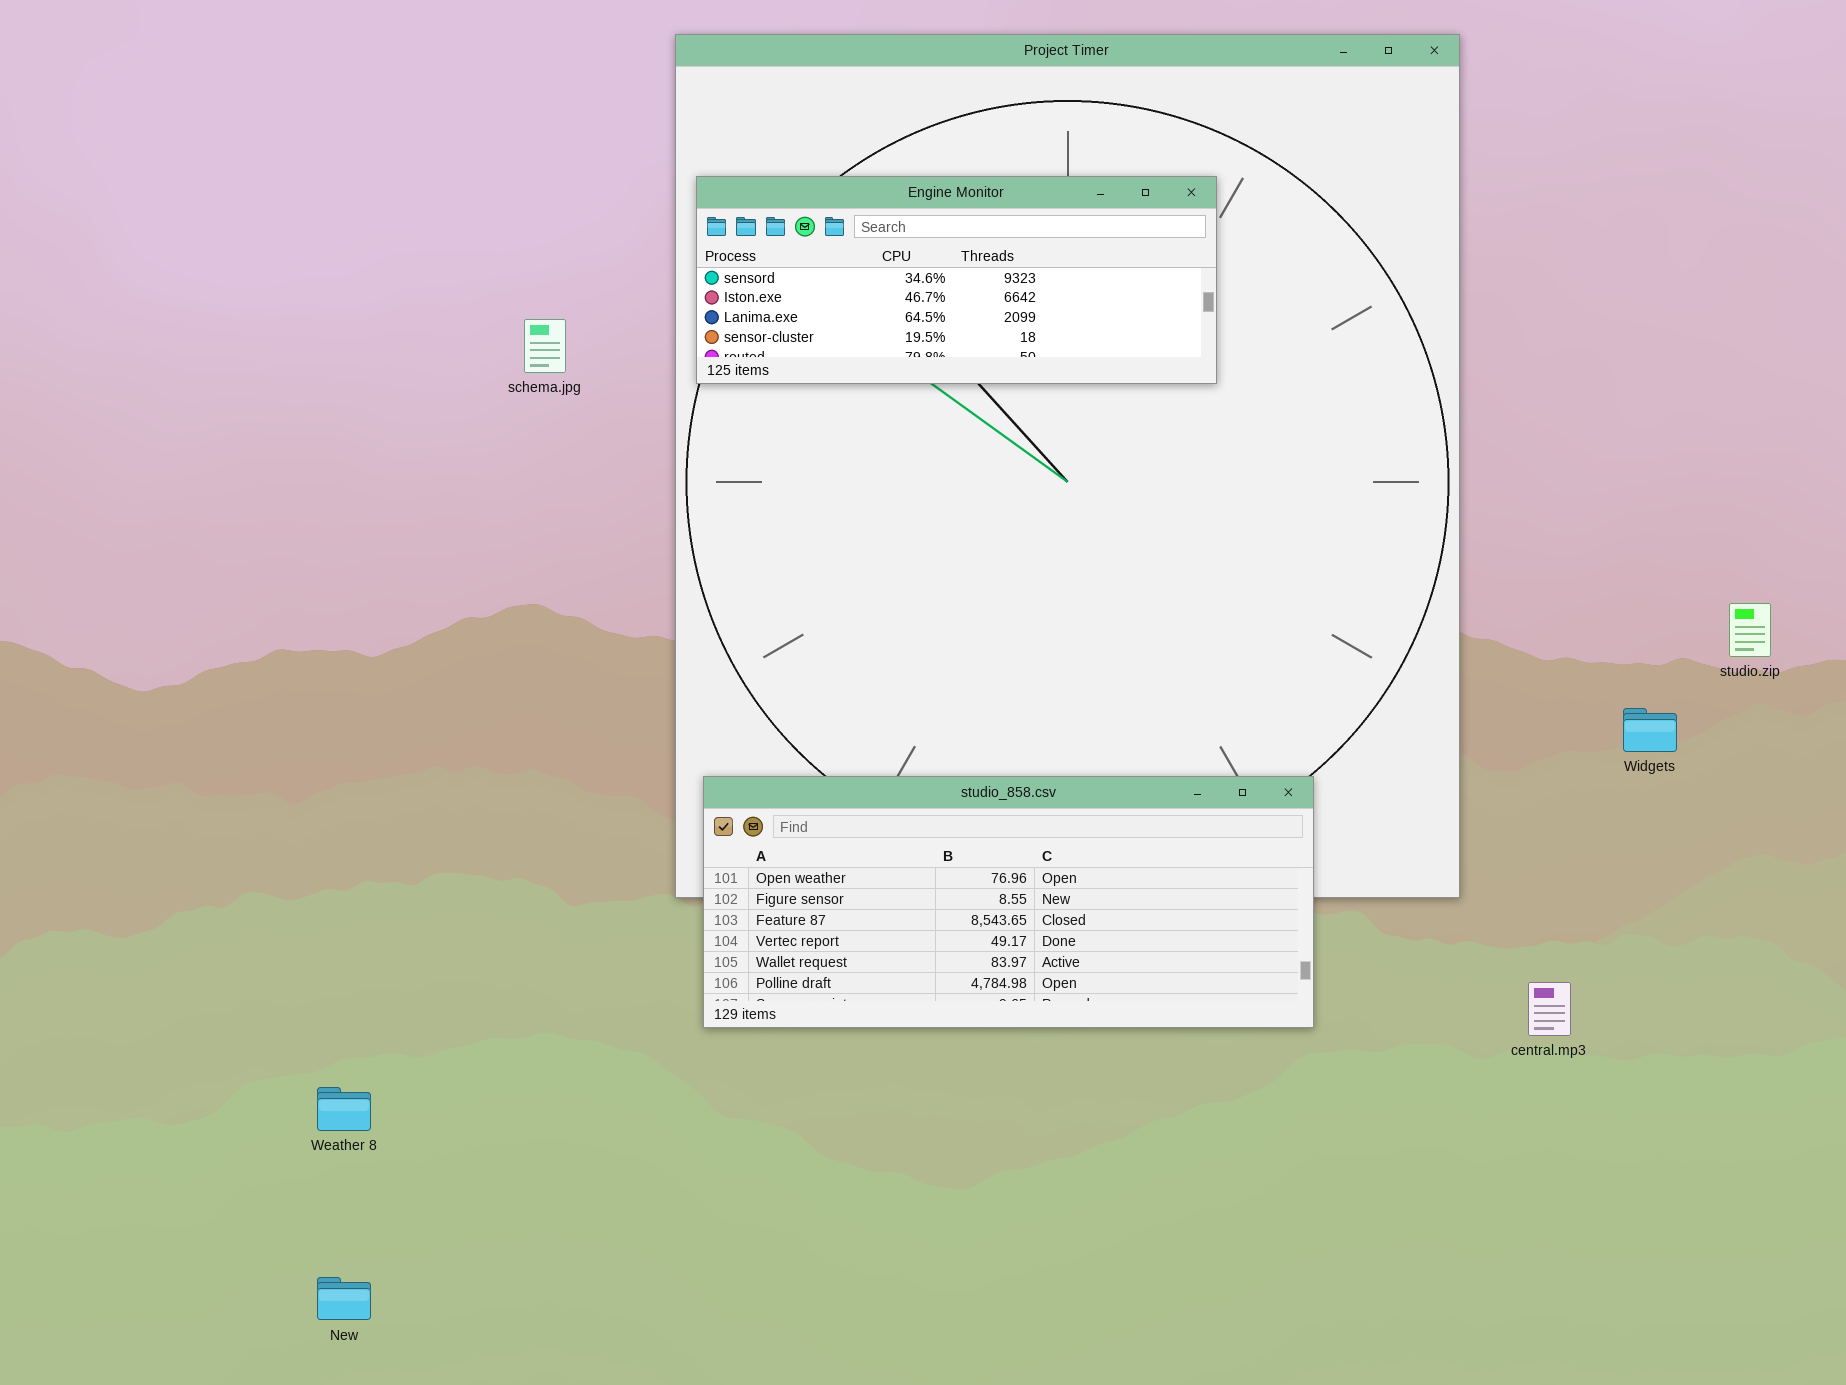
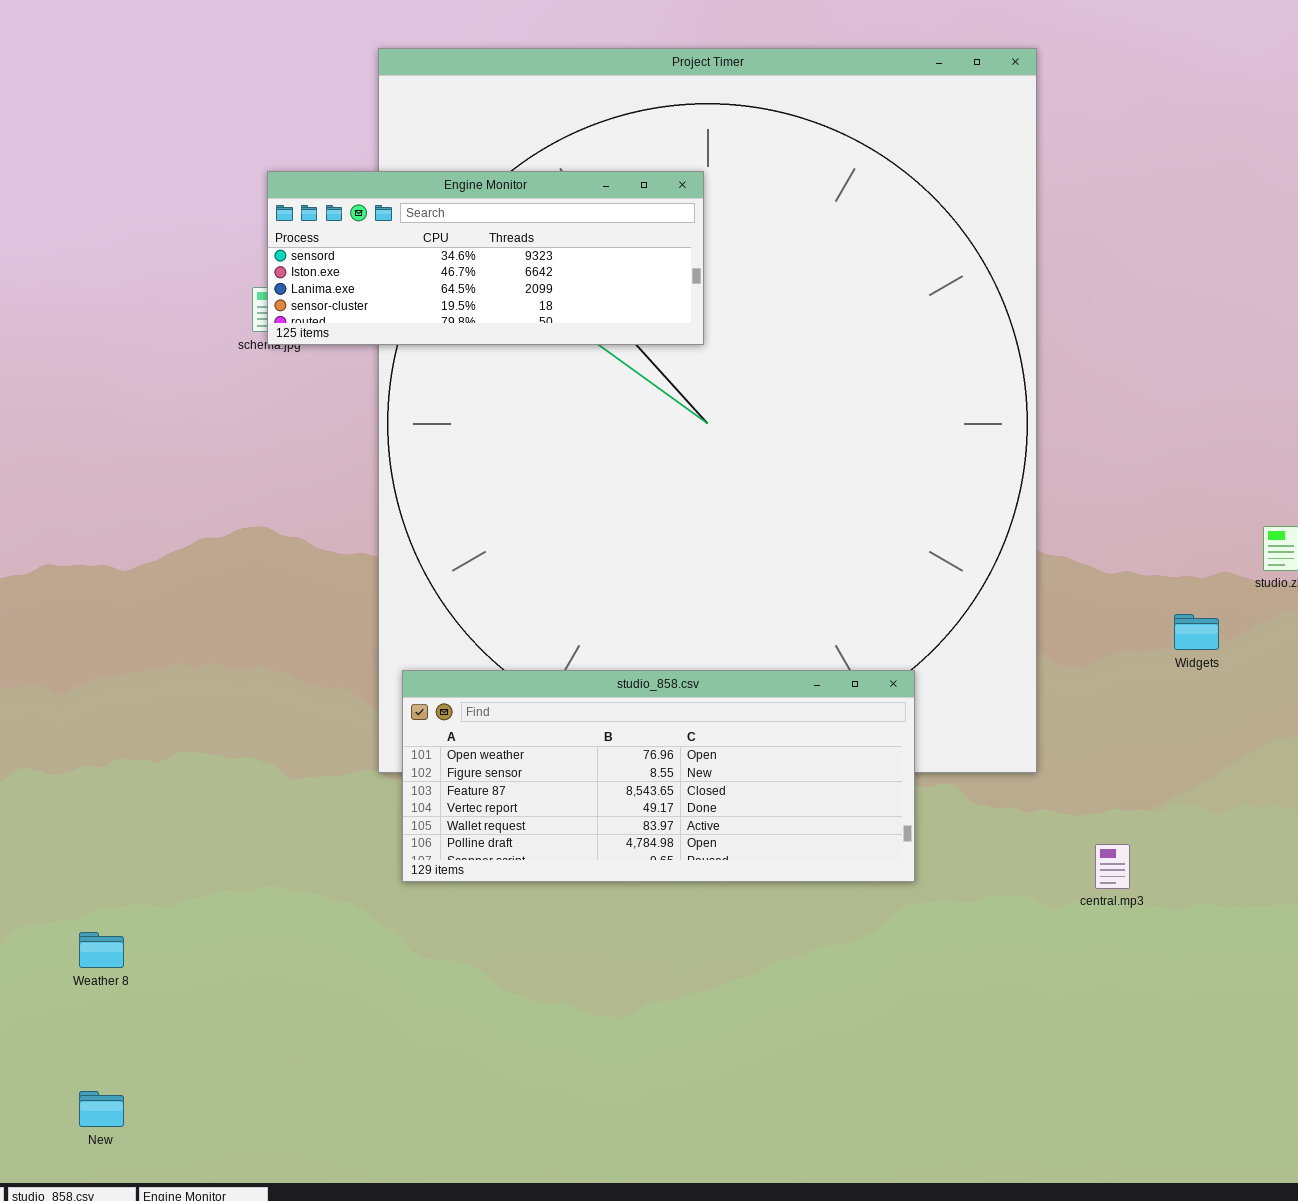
Engine Monitor: [696,176,1217,384] -> [267,171,704,345], moved

